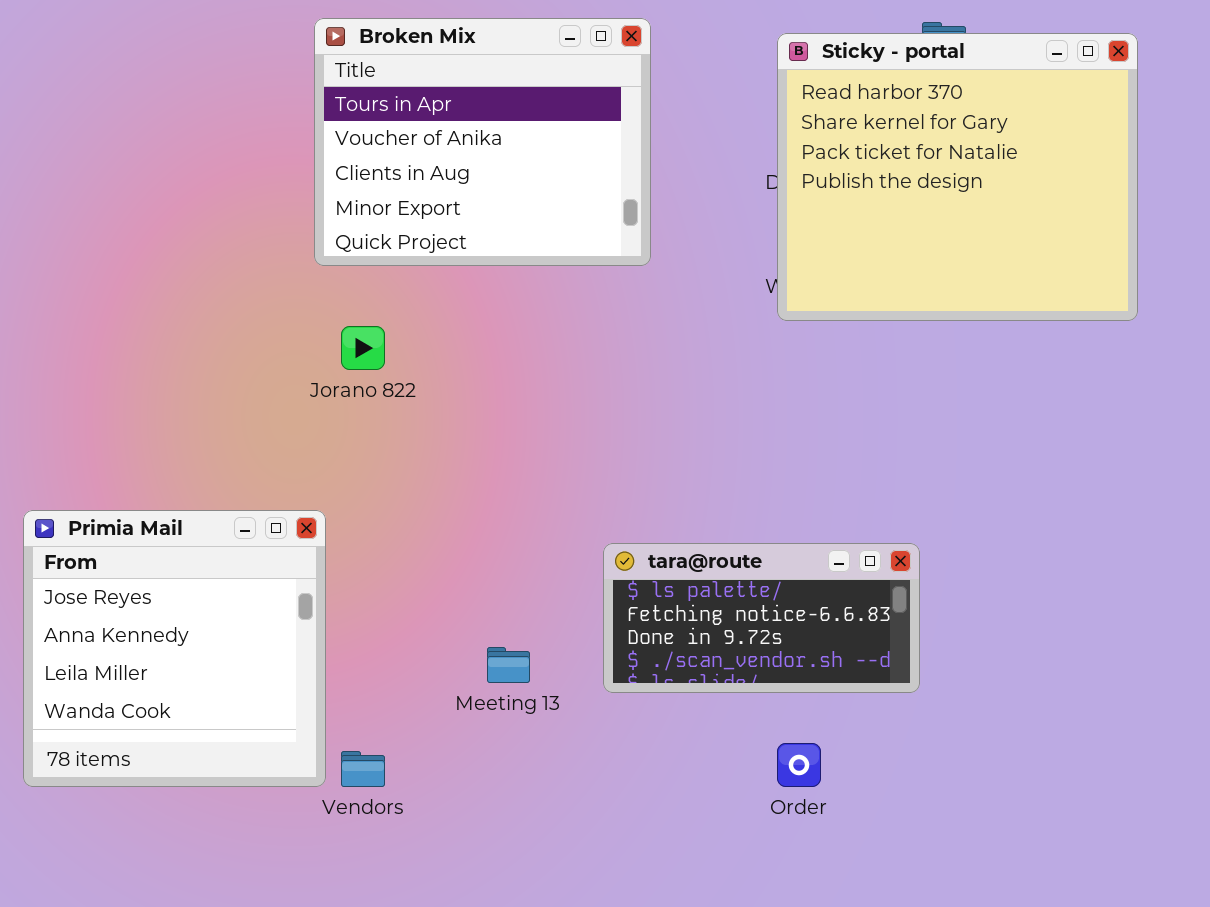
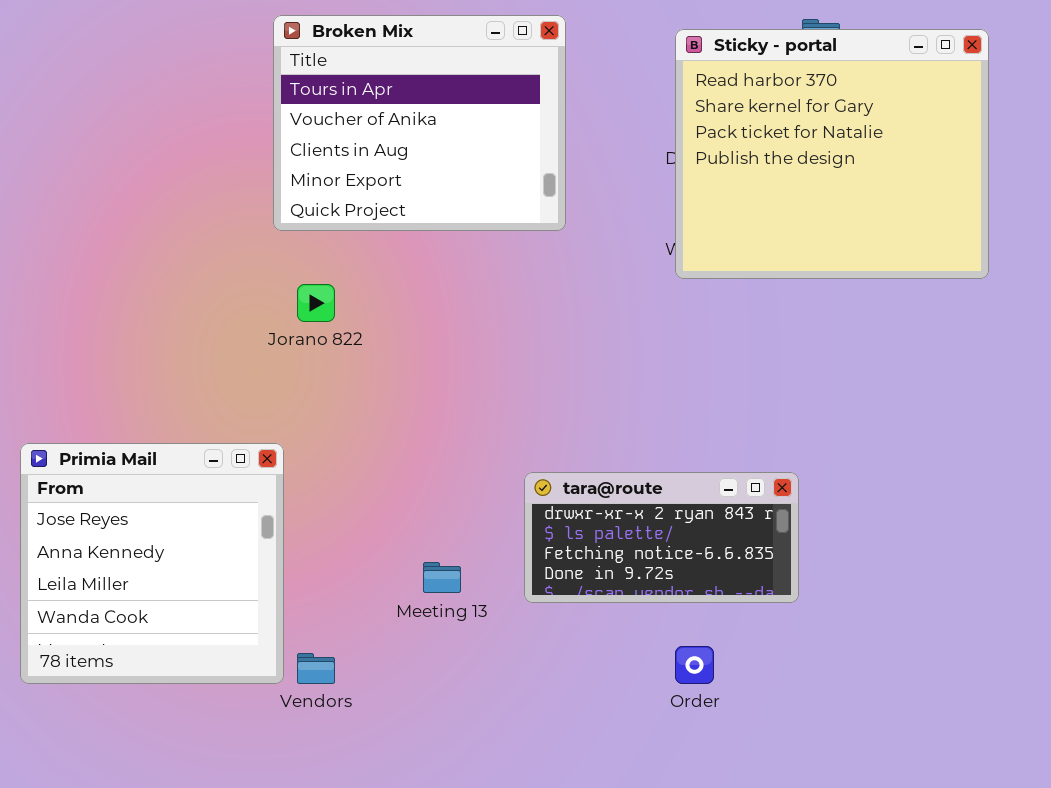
tara@route: [603,543,920,693] -> [524,472,799,603], scrolled up 1 row

